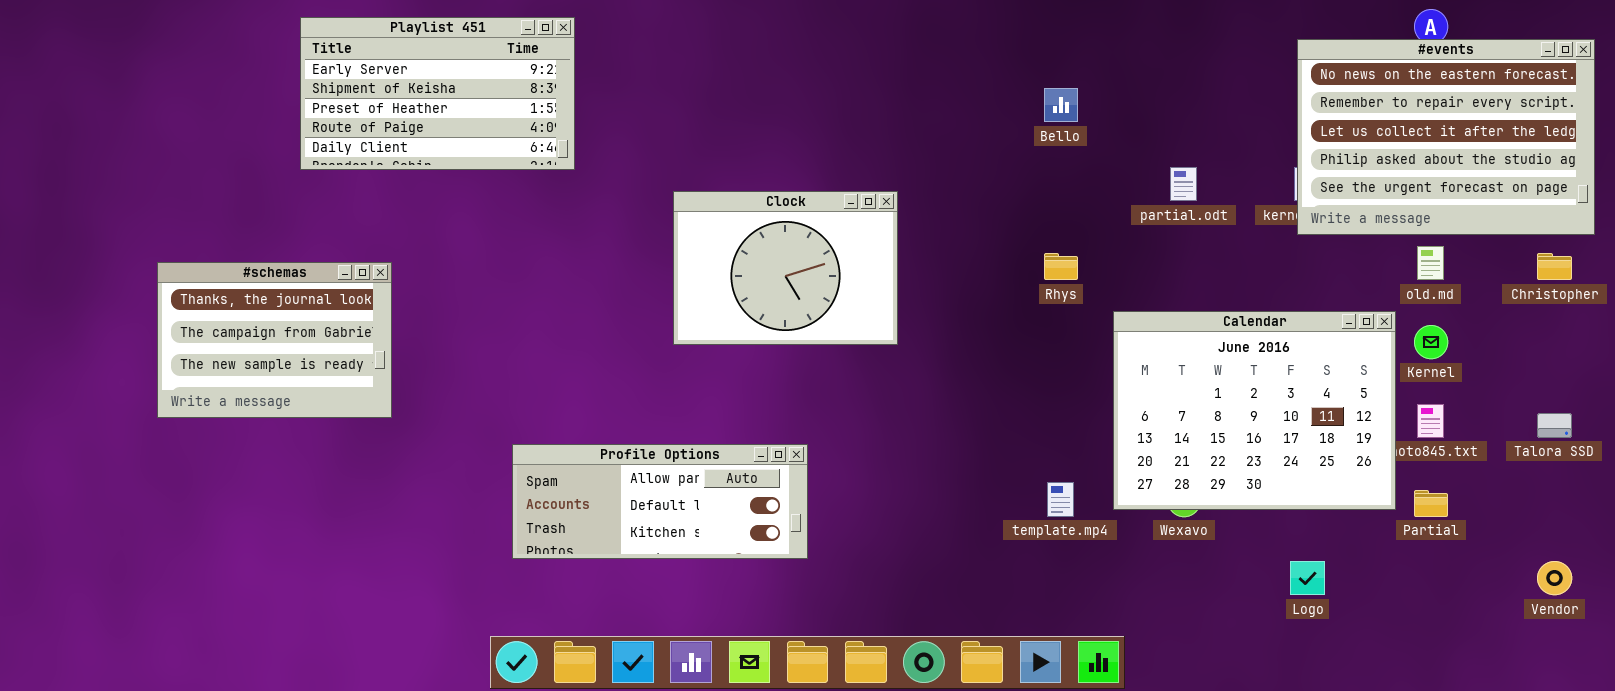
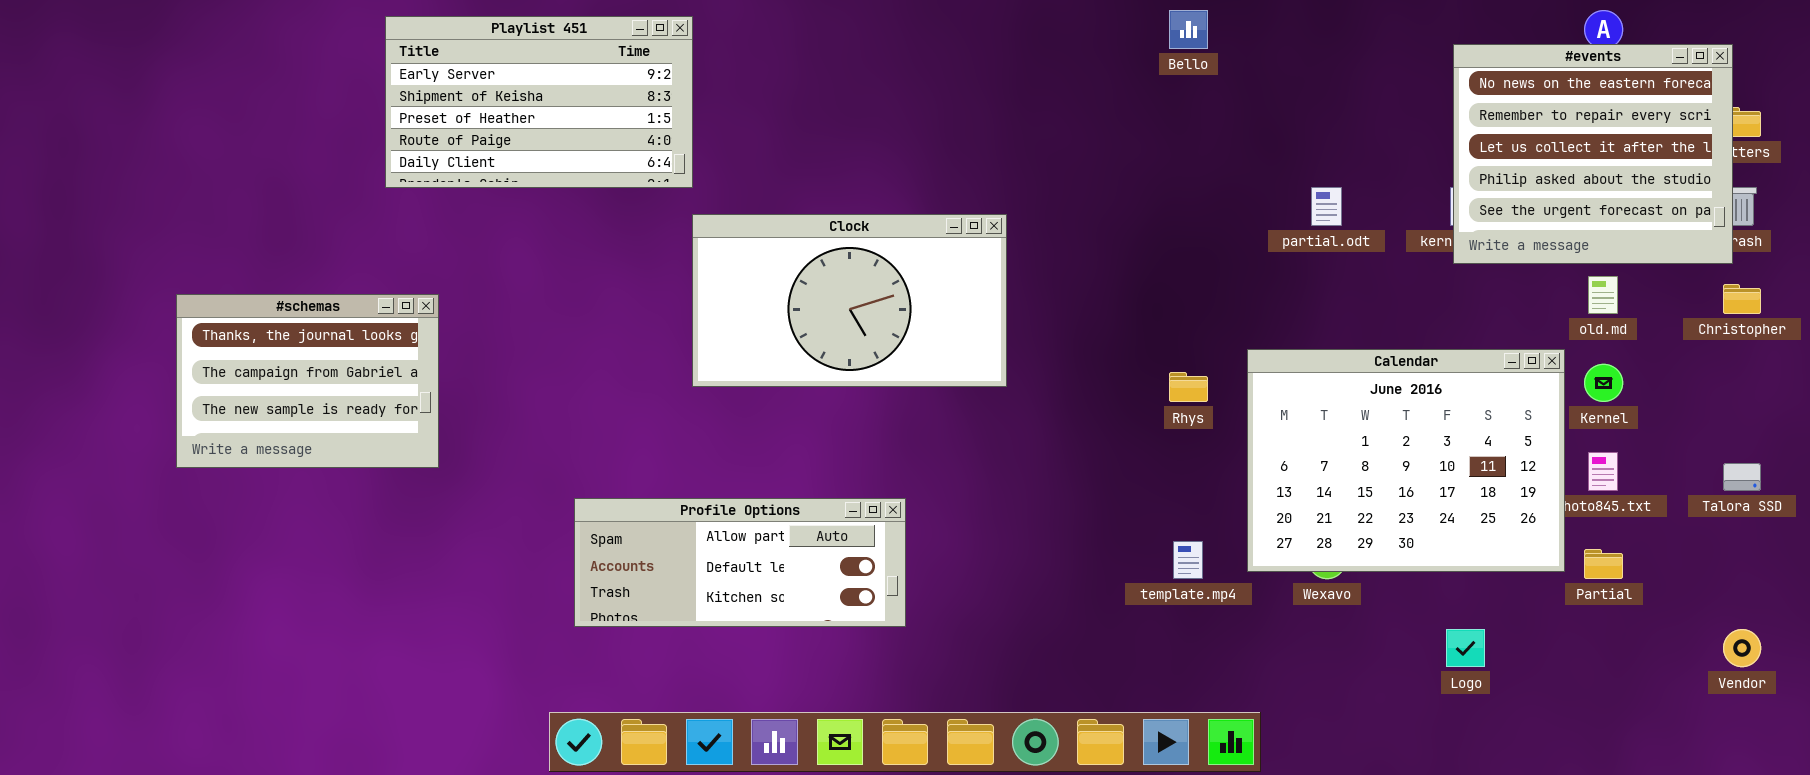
Playlist 451: [300,17,575,170] -> [385,16,693,188], moved
#events: [1297,39,1595,235] -> [1453,44,1733,264], resized
Bello: [1044,88,1078,122] -> [1169,10,1208,49], moved
Clock: [673,191,898,345] -> [692,214,1007,387], resized
Rhys: [1044,253,1078,280] -> [1169,372,1208,402], moved

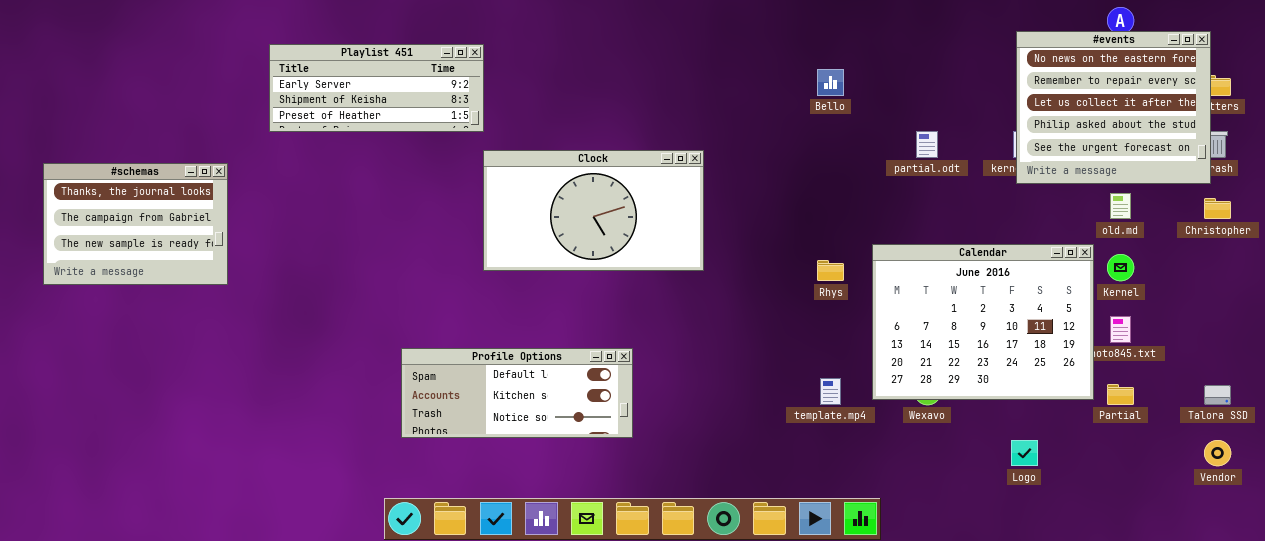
Bello: [1169,10,1208,49] -> [817,69,844,96], moved
Playlist 451: [385,16,693,188] -> [269,44,484,132], resized
#schemas: [176,294,439,468] -> [43,163,228,285], moved
Talora SSD: [1723,463,1761,491] -> [1204,385,1231,405], moved
Profile Options: [574,498,906,627] -> [401,348,633,438], scrolled down 1 row

